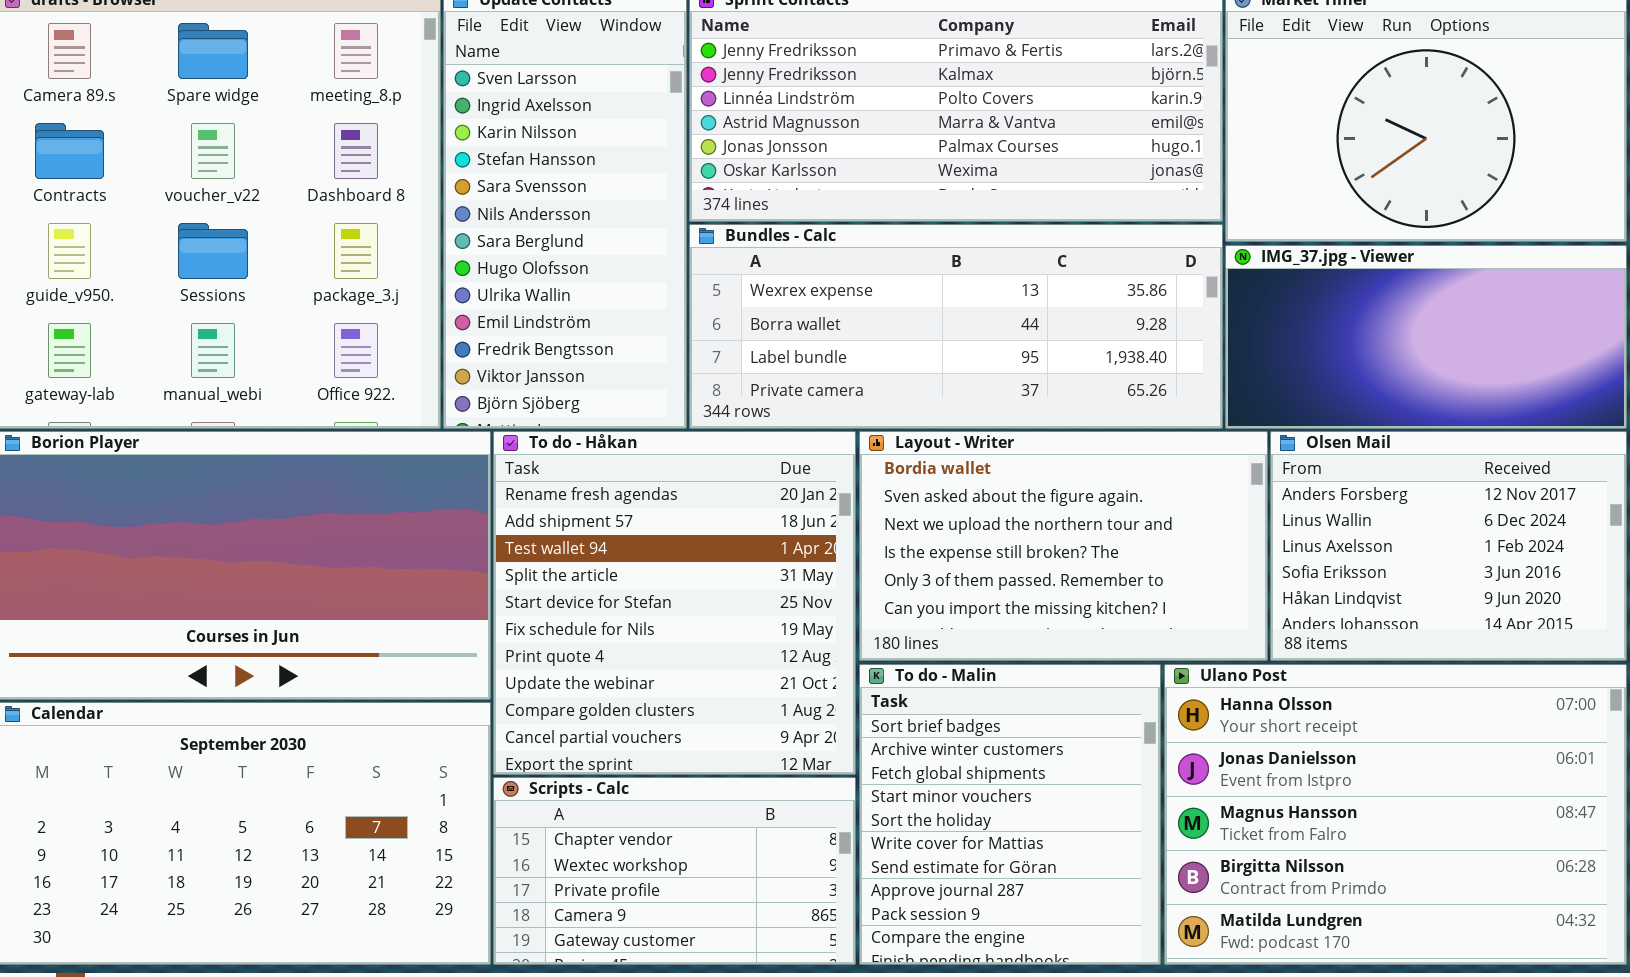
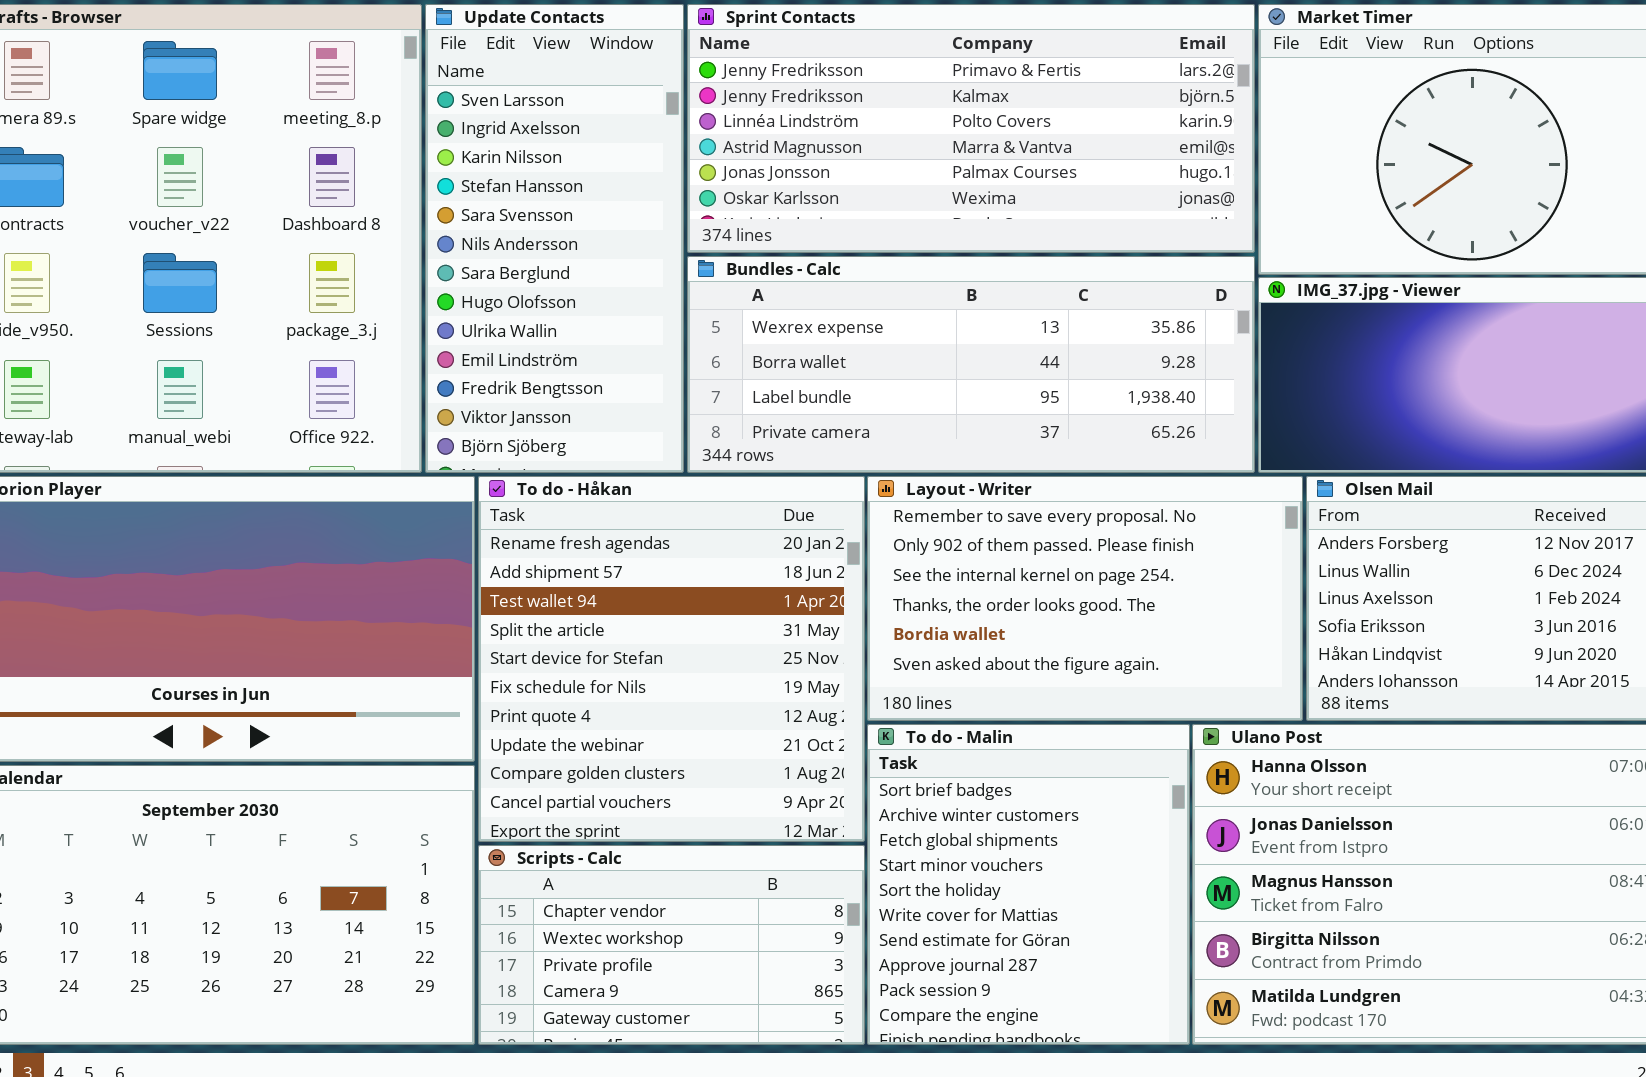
Layout - Writer: [859,431,1268,661] -> [867,476,1303,721], scrolled up 4 rows

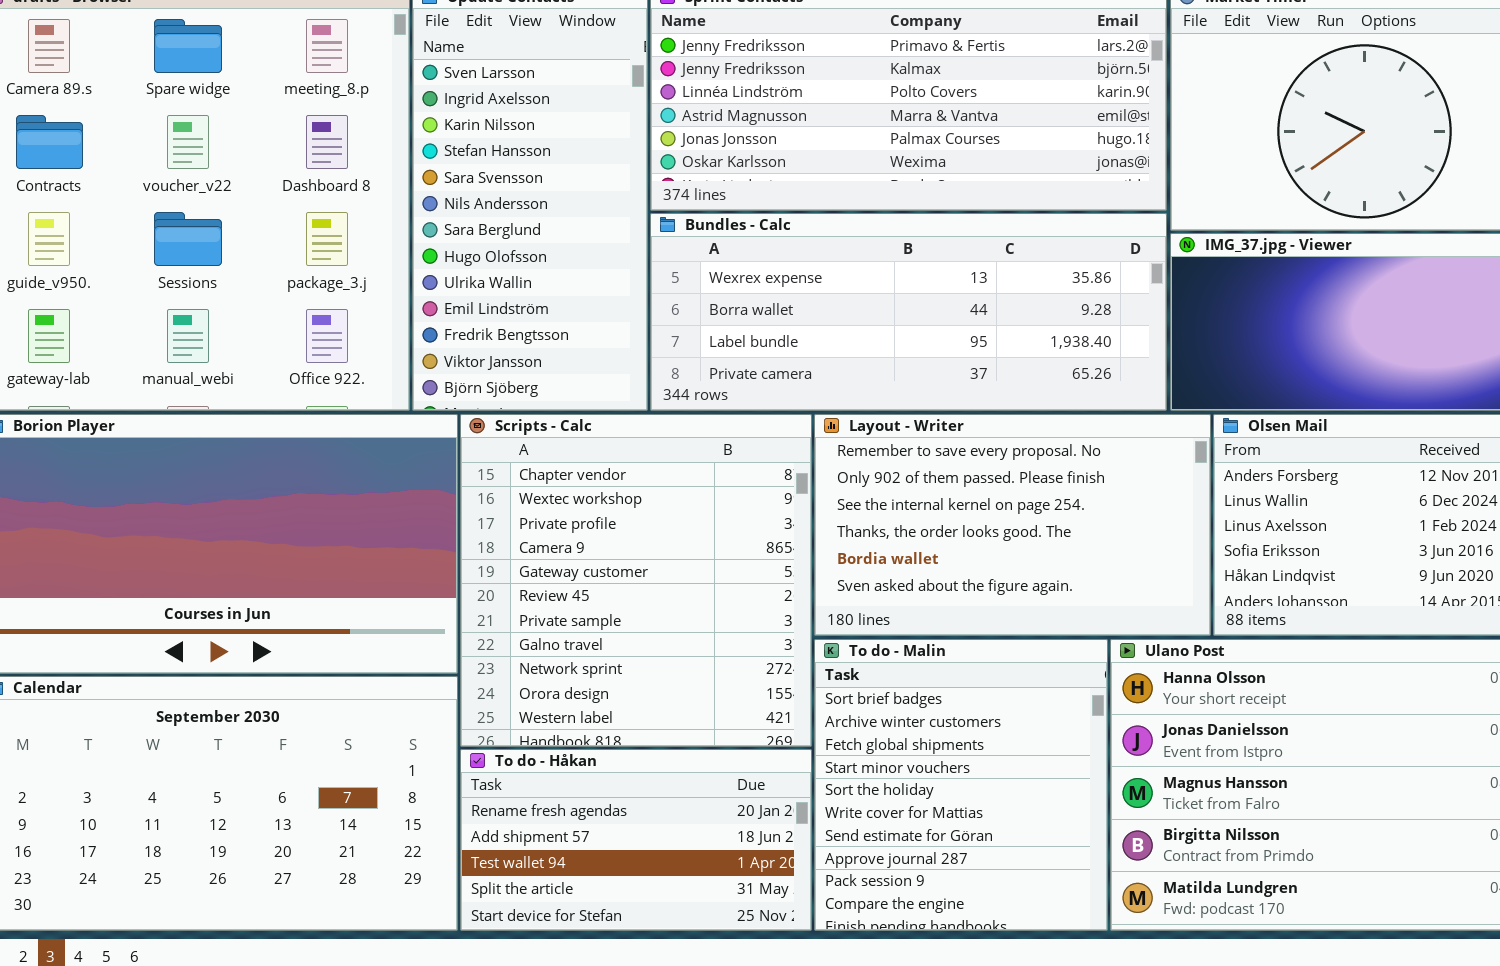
To do - Håkan: [478,476,865,842] -> [460,749,812,931], moved, resized
Scripts - Calc: [478,845,865,1045] -> [460,414,812,747], moved, resized

